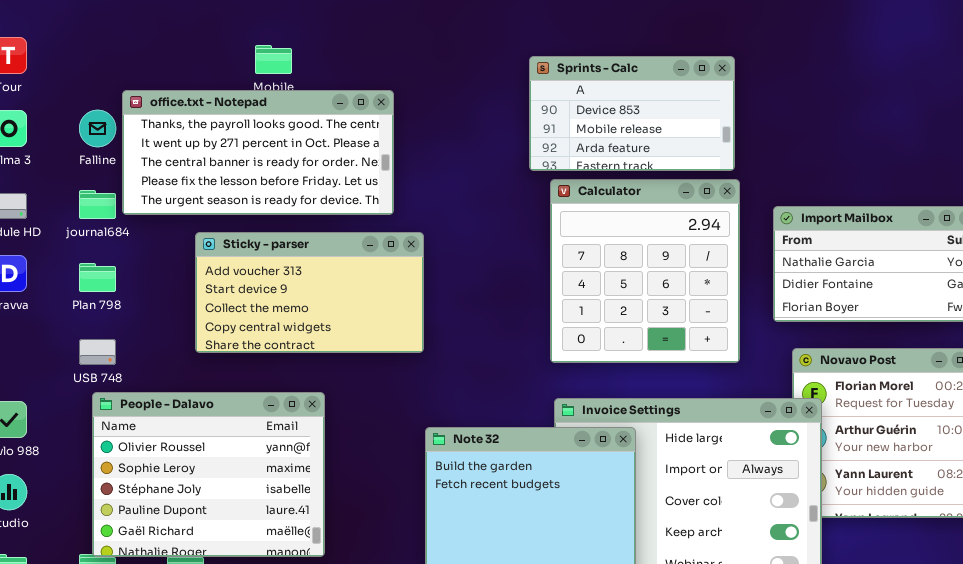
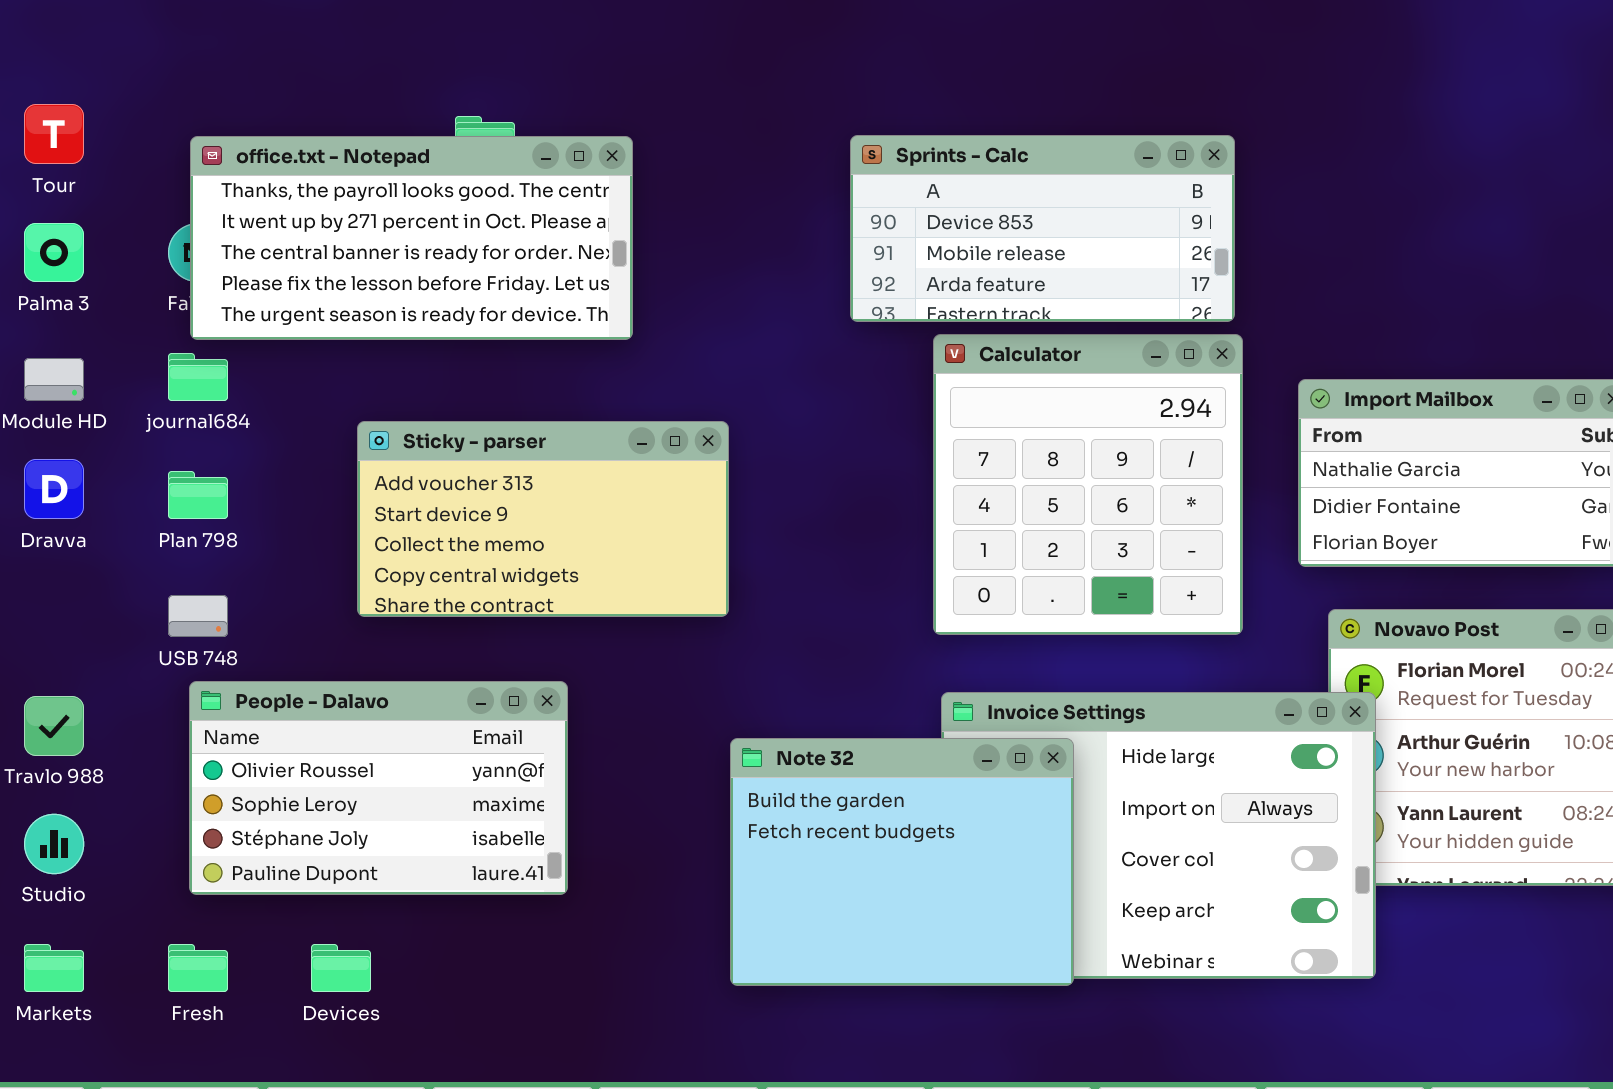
Sprints - Calc: [529,56,735,171] -> [850,135,1235,322], resized
office.txt - Notepad: [122,90,394,215] -> [190,136,633,340], moved
People - Dalavo: [92,392,325,557] -> [189,681,568,895], resized

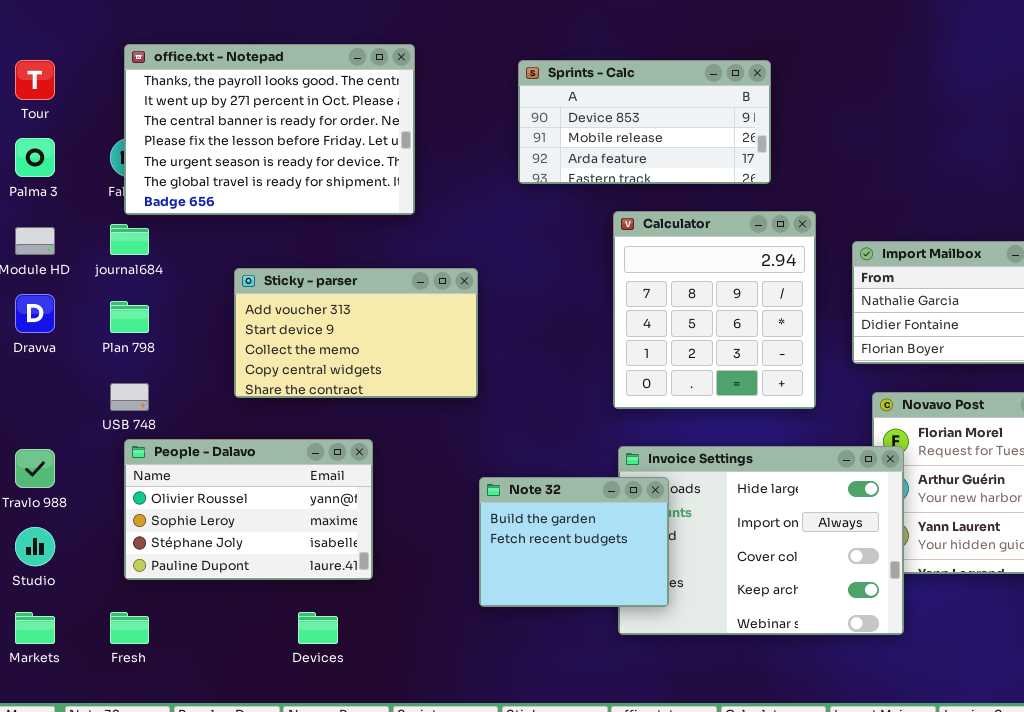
Sprints - Calc: [850,135,1235,322] -> [518,60,771,184], moved
office.txt - Notepad: [190,136,633,340] -> [124,44,415,215], resized
Note 32: [730,738,1074,986] -> [479,477,669,607], resized
Devices: [311,944,371,992] -> [298,612,338,644], moved

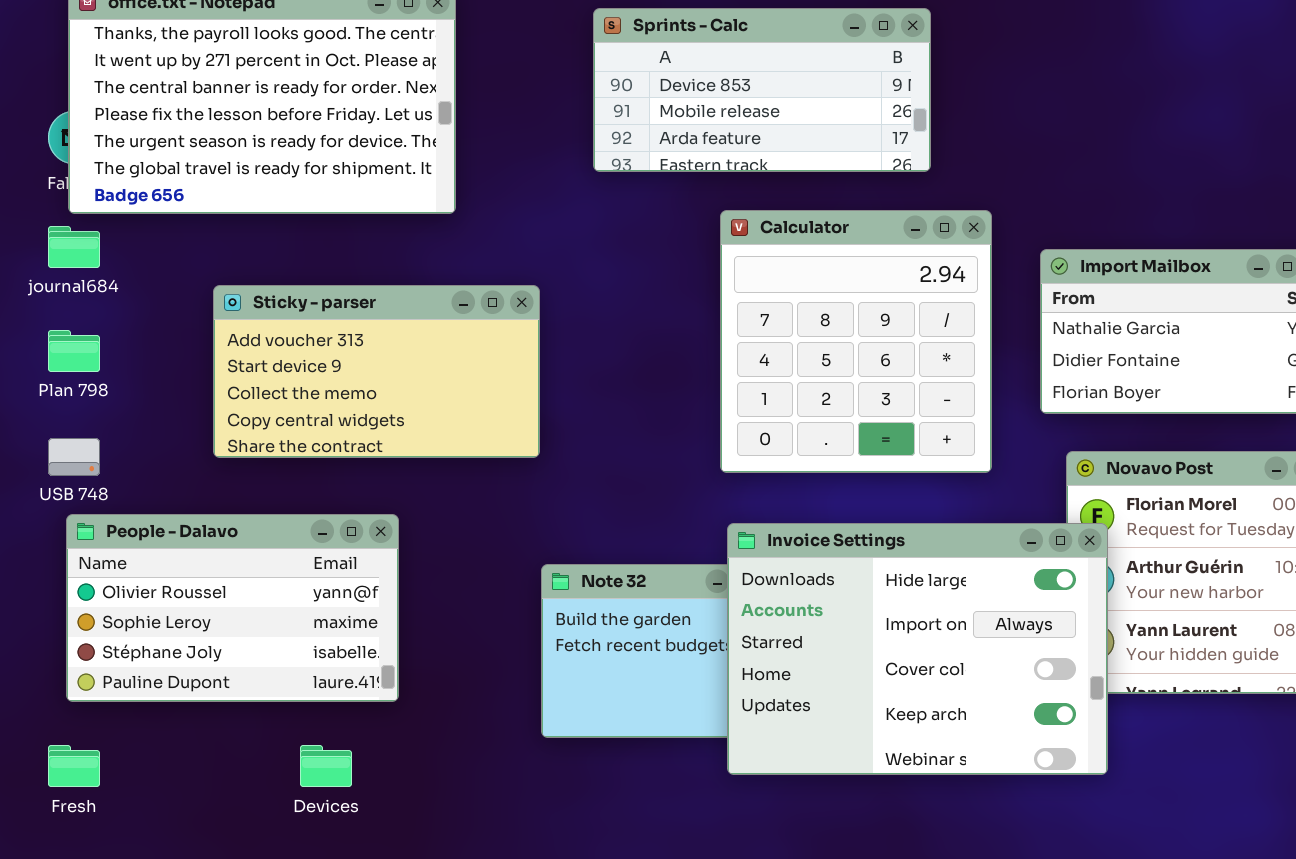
Invoice Settings: [618,446,904,635] -> [727,523,1108,775], raised

